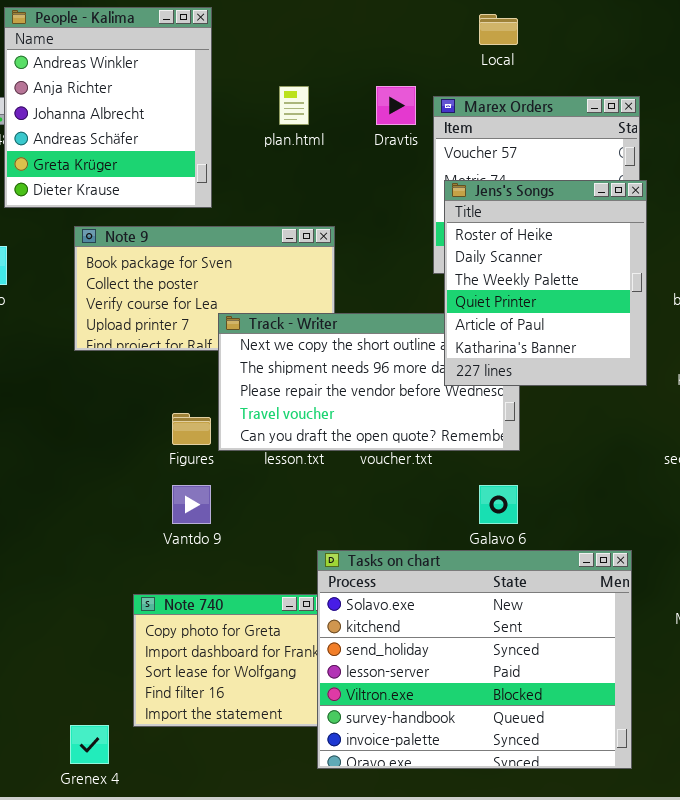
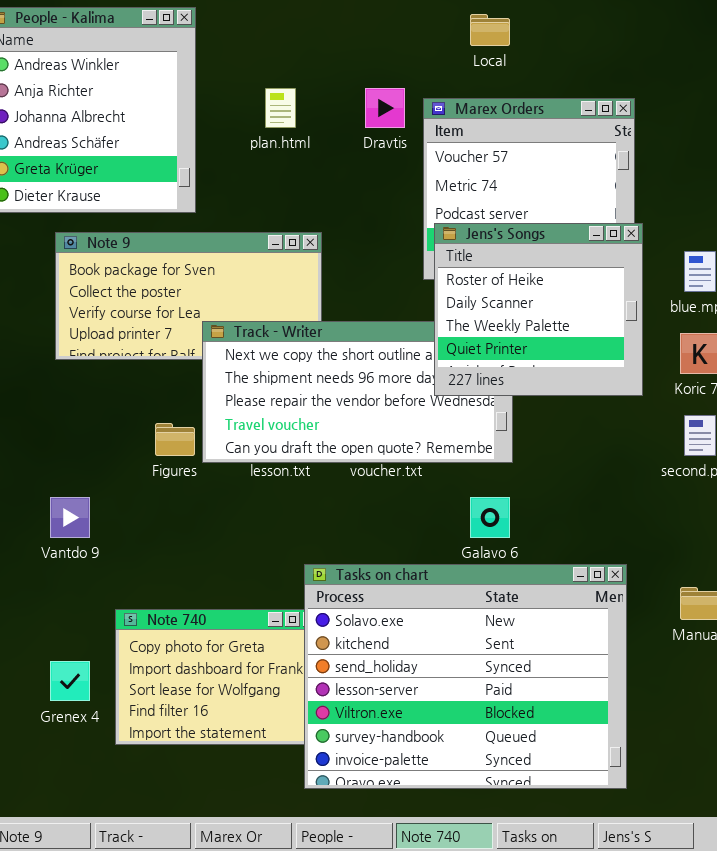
Jens's Songs: [444,180,647,386] -> [434,223,643,396], resized
Vantdo 9: [172,485,211,524] -> [50,497,90,538], moved
Grenex 4: [70,725,109,764] -> [50,661,90,701], moved

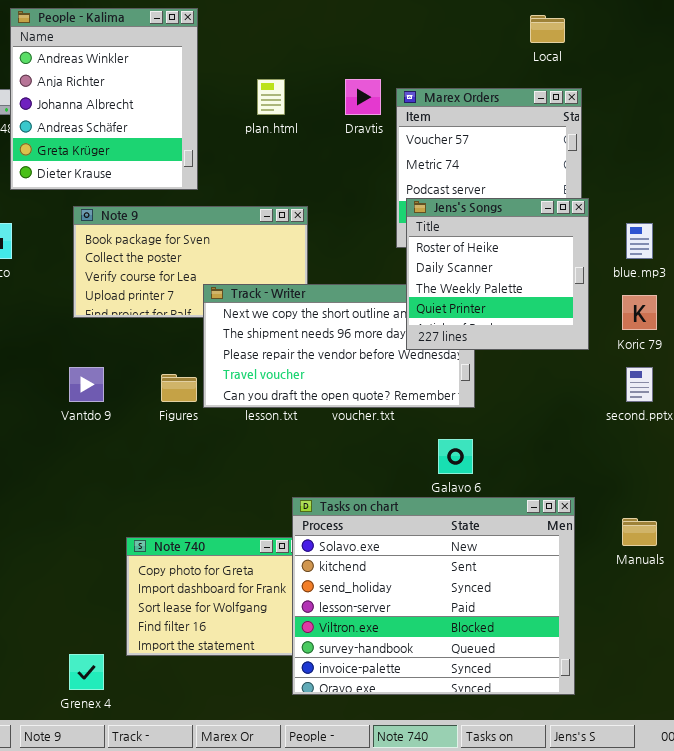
Local: [470,14,510,46] -> [530,15,565,43], moved
Vantdo 9: [50,497,90,538] -> [69,367,104,402], moved
Grenex 4: [50,661,90,701] -> [69,654,104,690], moved

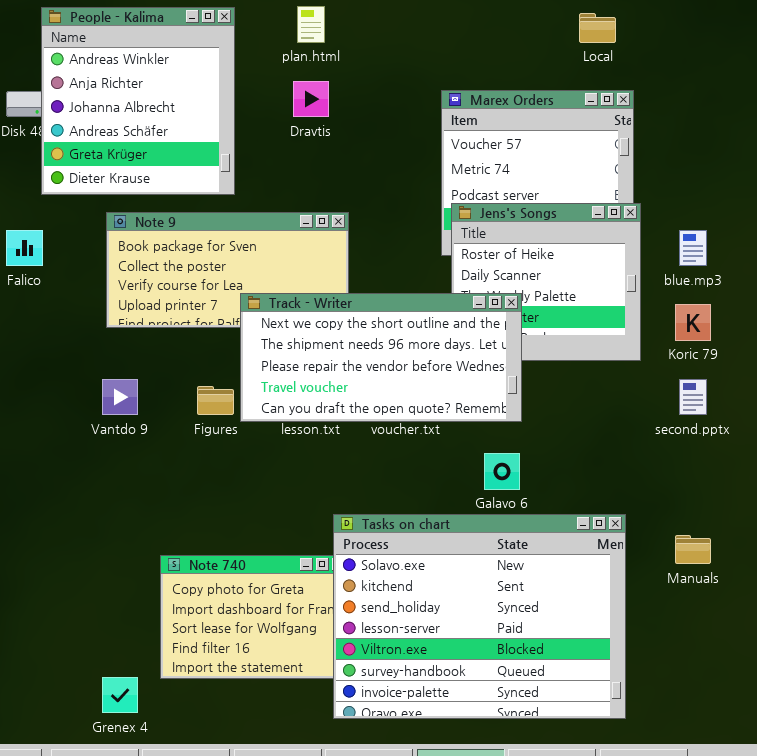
plan.html: [257,79,285,115] -> [297,6,325,43], moved
Dravtis: [345,79,381,115] -> [293,81,329,117], moved
Track - Writer: [203,284,475,408] -> [240,293,522,422], raised

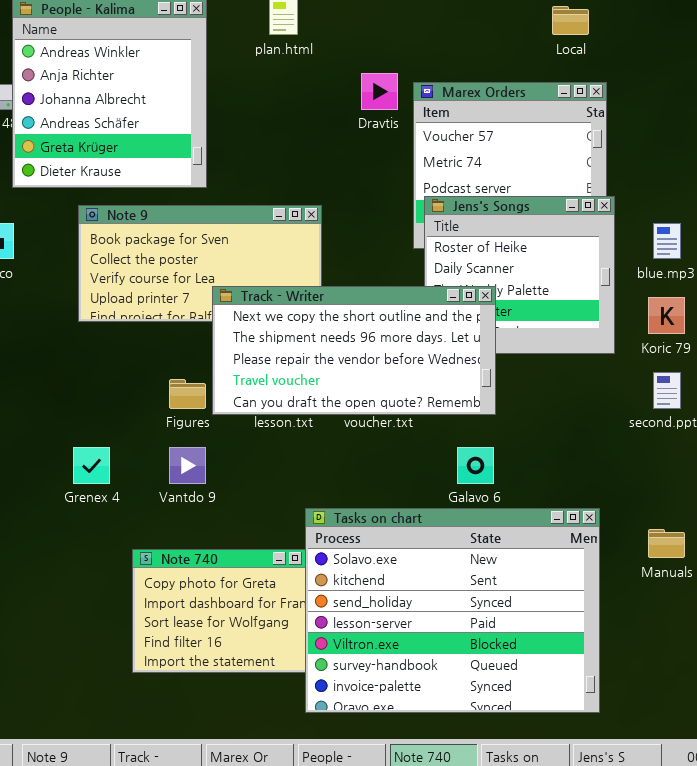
Dravtis: [293,81,329,117] -> [361,73,398,110], moved
Vantdo 9: [102,379,138,415] -> [169,447,206,484], moved
Grenex 4: [102,677,138,713] -> [73,447,110,484], moved

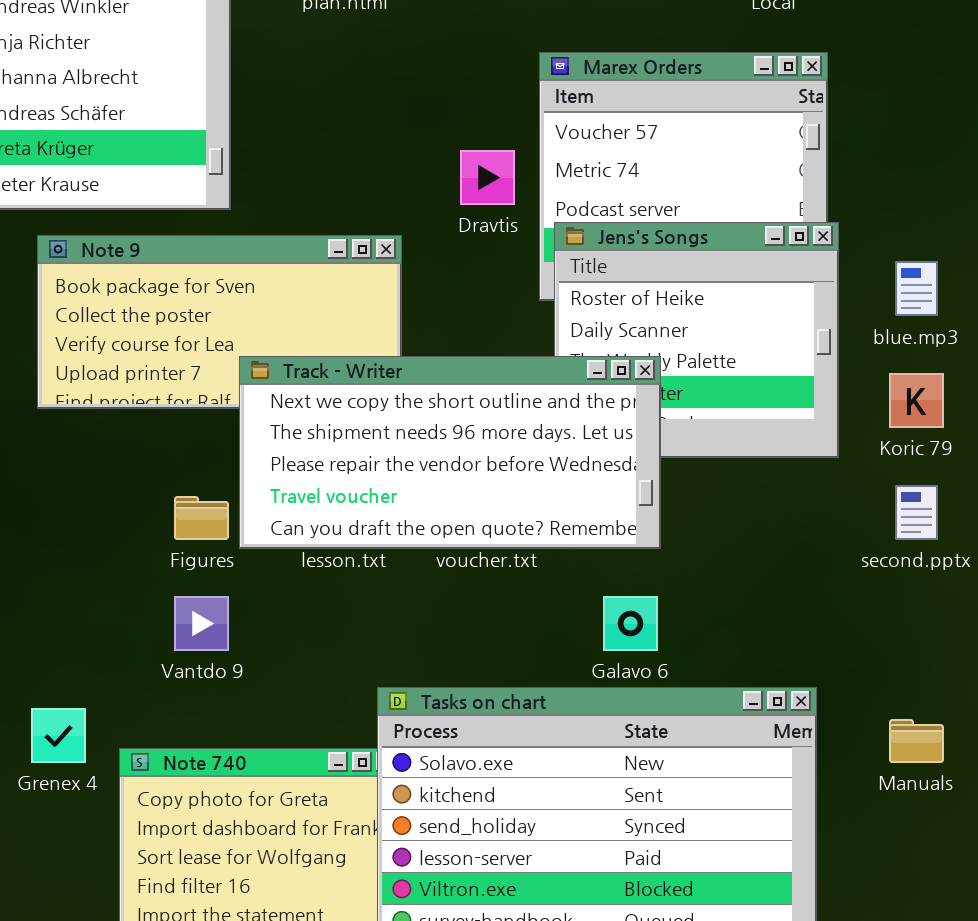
Dravtis: [361,73,398,110] -> [460,150,515,205], moved
Grenex 4: [73,447,110,484] -> [31,708,86,763], moved

